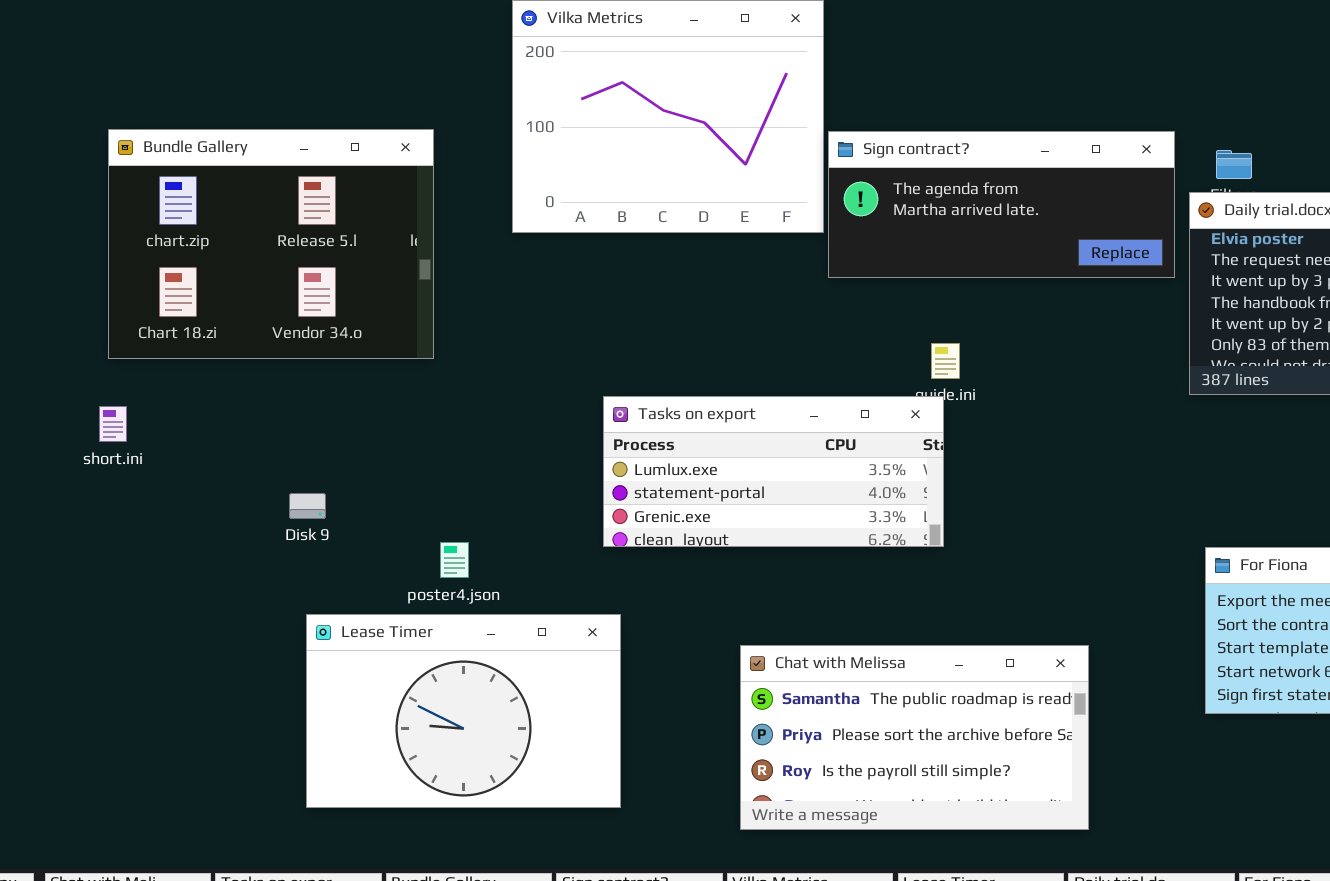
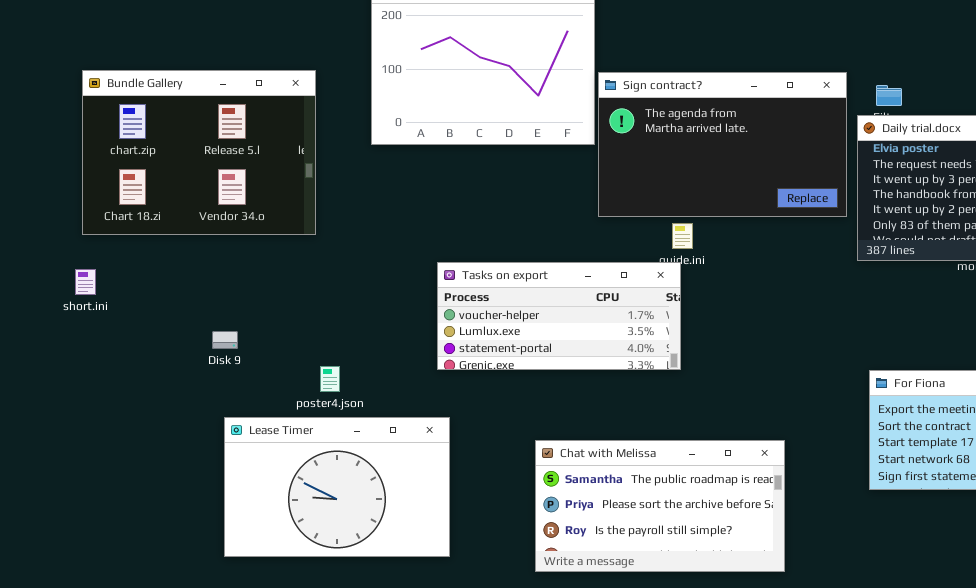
Sign contract?: [828,131,1175,278] -> [598,72,847,217], resized
Tasks on export: [603,396,944,547] -> [437,262,681,370], scrolled up 1 row

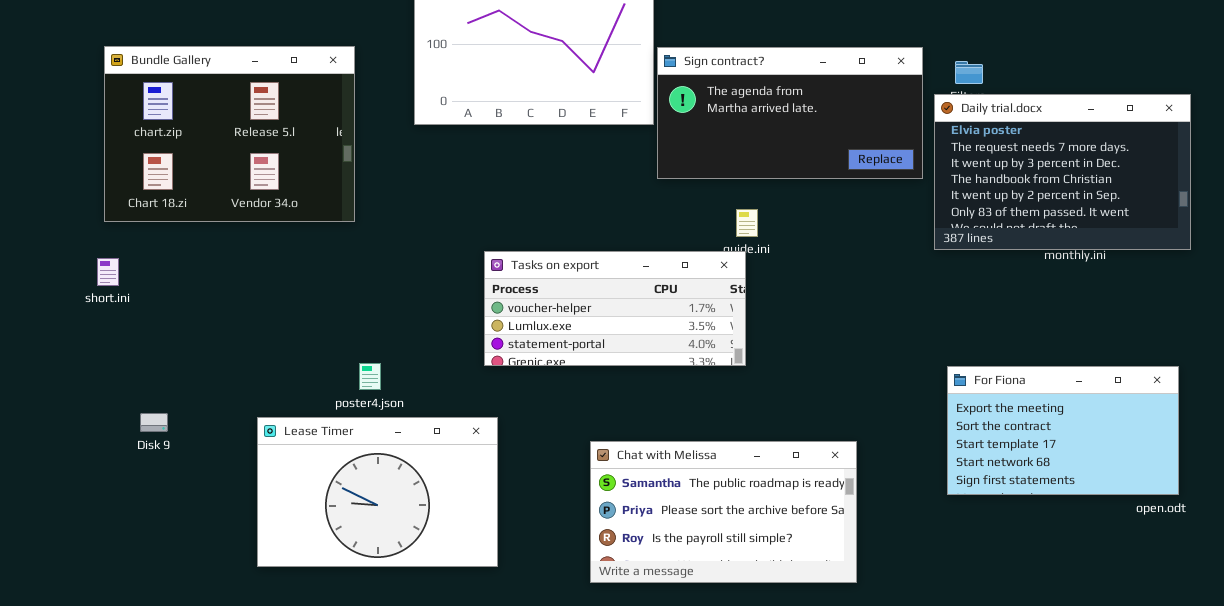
Sign contract?: [598,72,847,217] -> [657,47,923,179], resized
Disk 9: [212,331,238,349] -> [140,413,168,432], moved

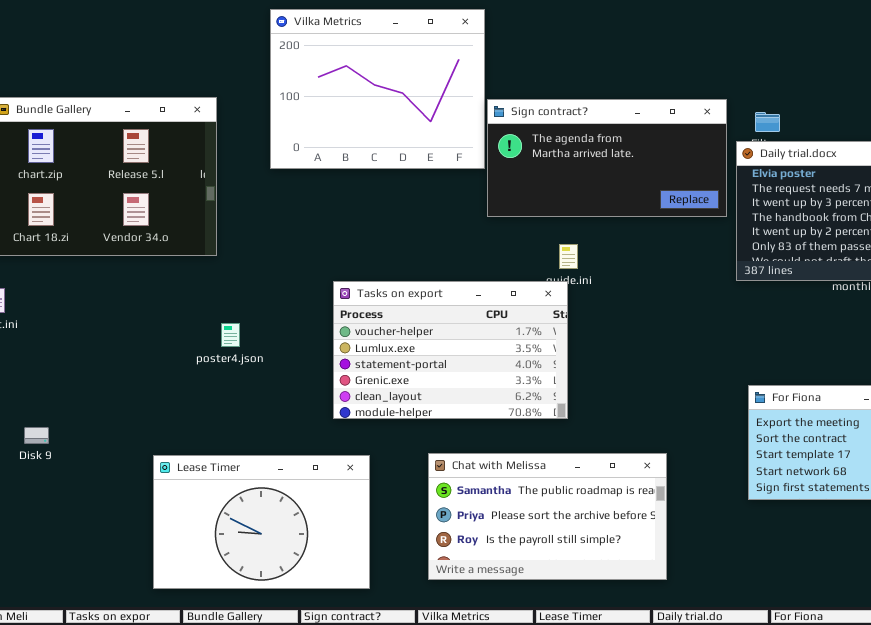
Tasks on export: [484,251,746,366] -> [333,281,568,419], resized
poster4.json: [359,363,381,390] -> [221,323,240,347], moved
Lease Timer: [257,417,498,567] -> [153,455,370,589], moved

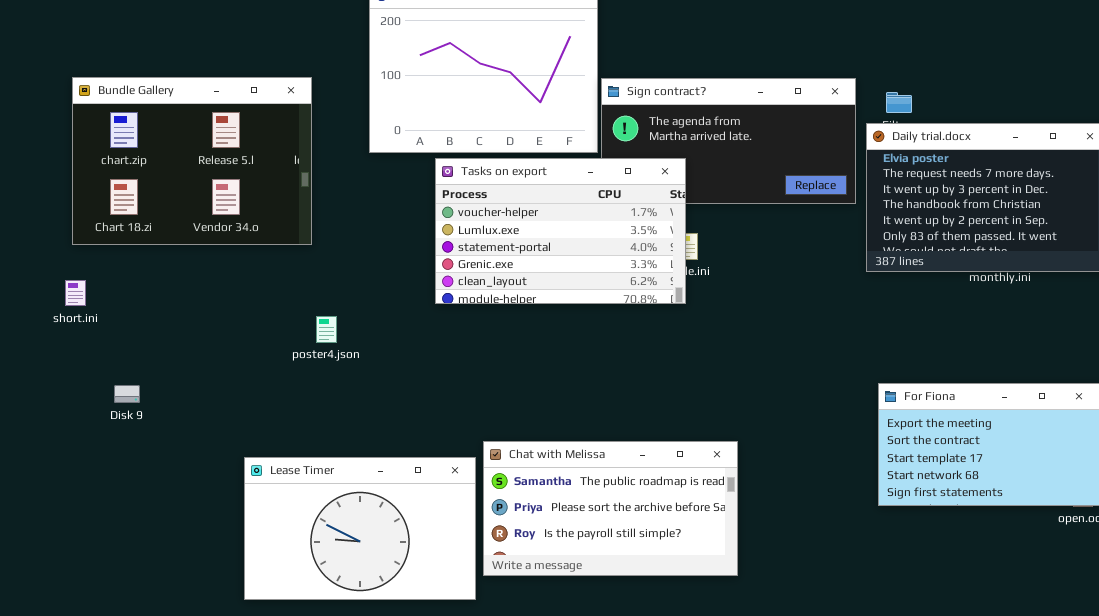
Tasks on export: [333,281,568,419] -> [435,158,686,304], moved
Disk 9: [24,427,49,444] -> [114,385,140,403], moved
Chat with Melissa: [428,453,667,580] -> [483,441,738,576], moved

